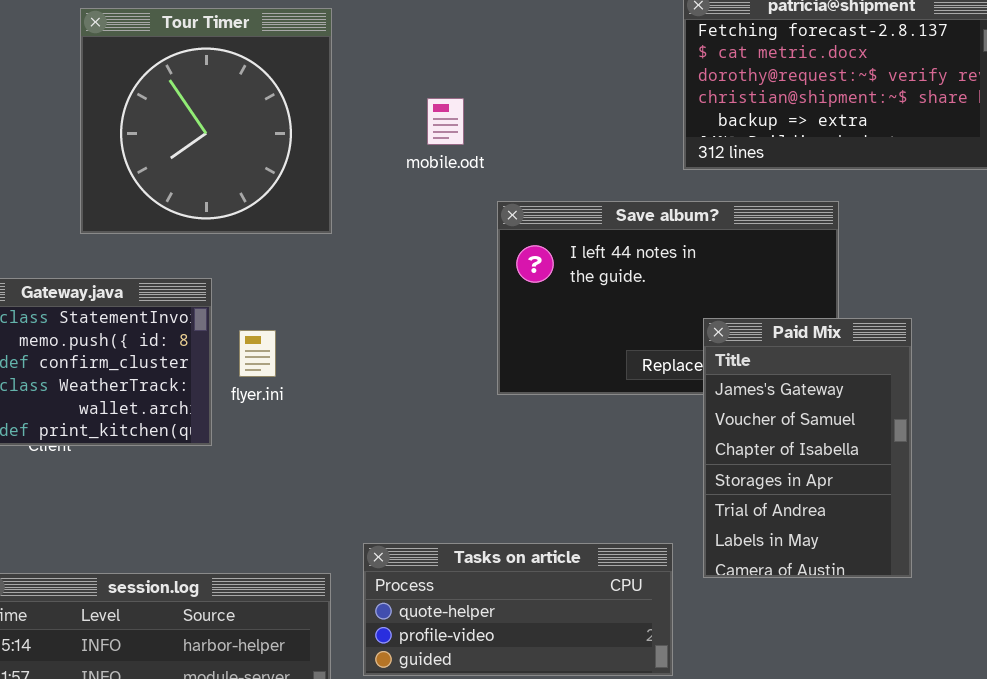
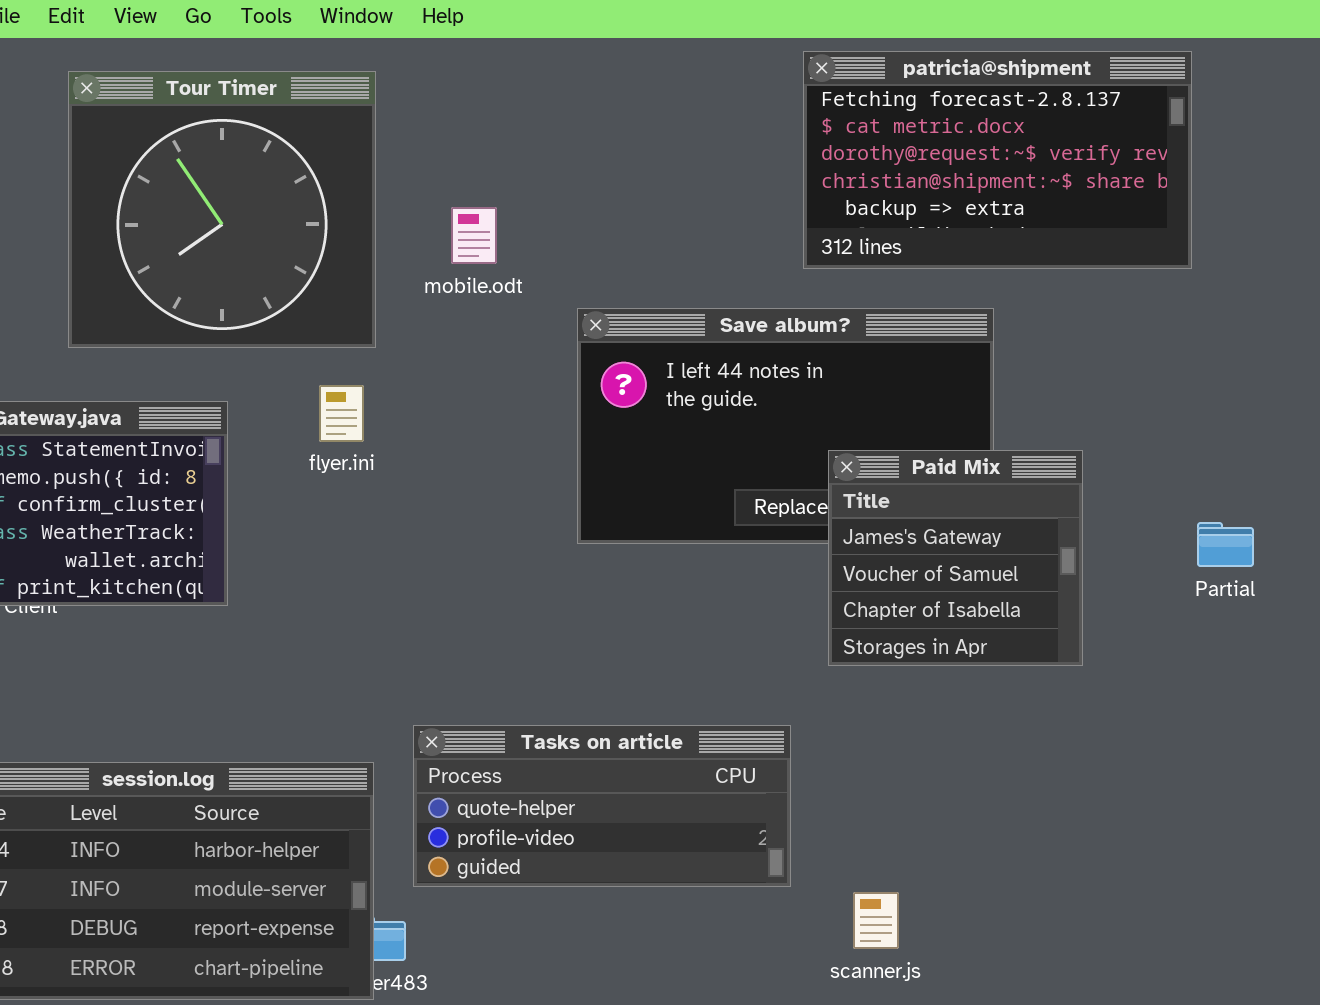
mobile.odt: [427,98,464,145] -> [451,207,497,264], moved
Paid Mix: [703,318,912,578] -> [828,450,1083,666], resized
flyer.ini: [239,330,276,377] -> [319,385,364,442], moved

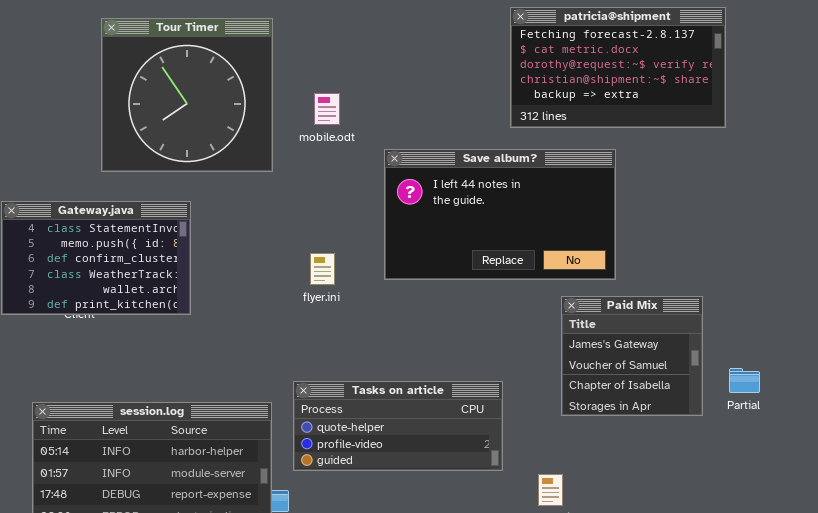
flyer.ini: [319,385,364,442] -> [310,253,335,285], moved
Paid Mix: [828,450,1083,666] -> [561,296,703,416], moved
Partial: [1197,522,1254,567] -> [729,368,760,393], moved

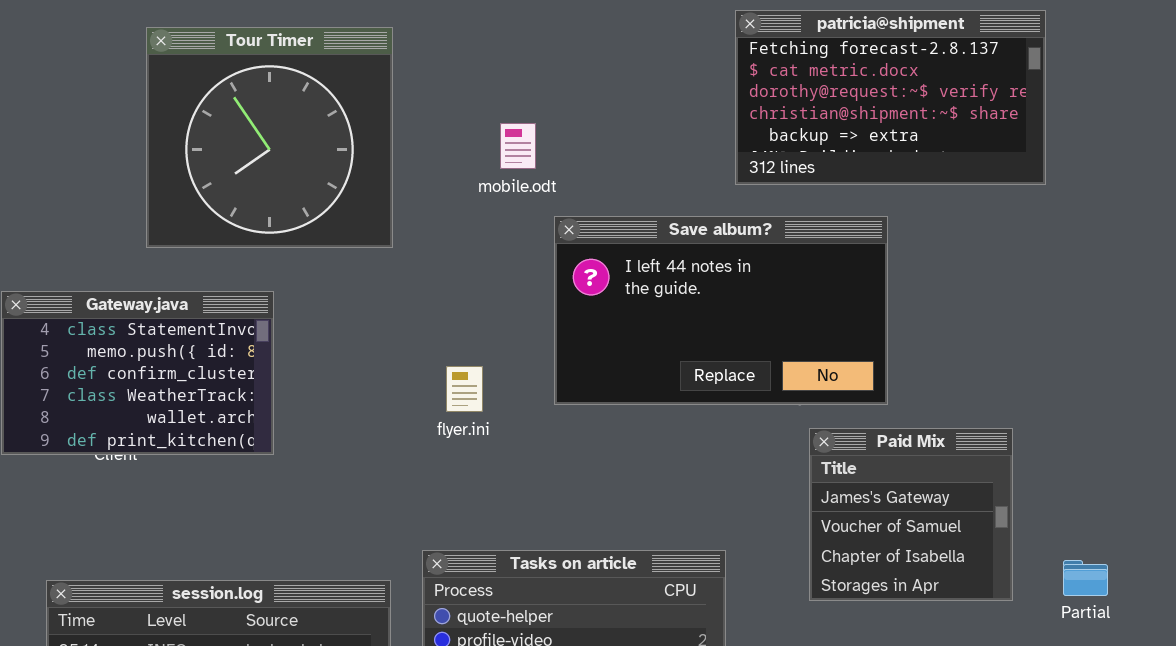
mobile.odt: [314,93,340,125] -> [500,123,536,169], moved
Partial: [729,368,760,393] -> [1063,560,1108,596], moved

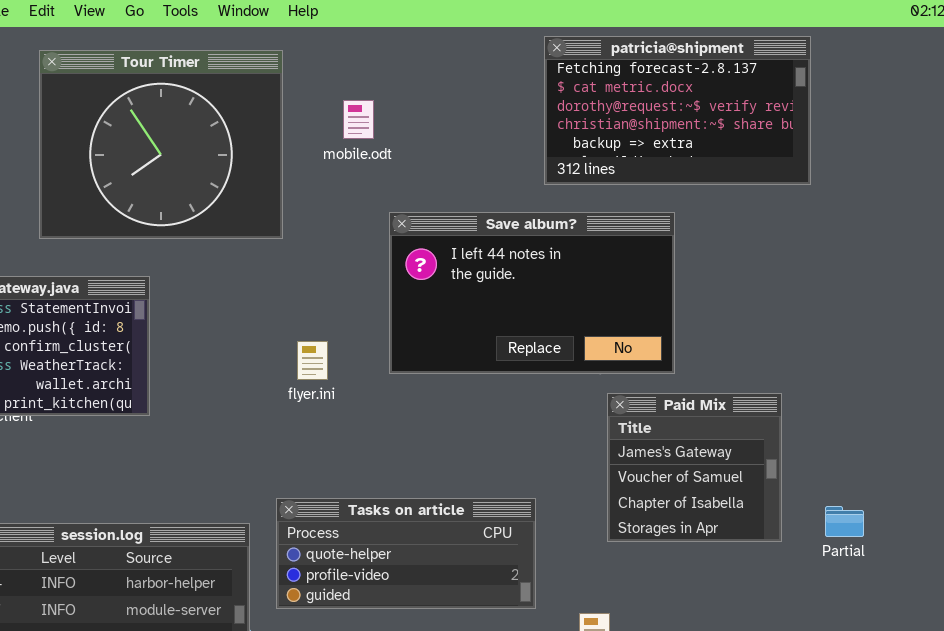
Tour Timer: [146,27,393,248] -> [39,50,283,239], resized
mobile.odt: [500,123,536,169] -> [343,100,374,139], moved

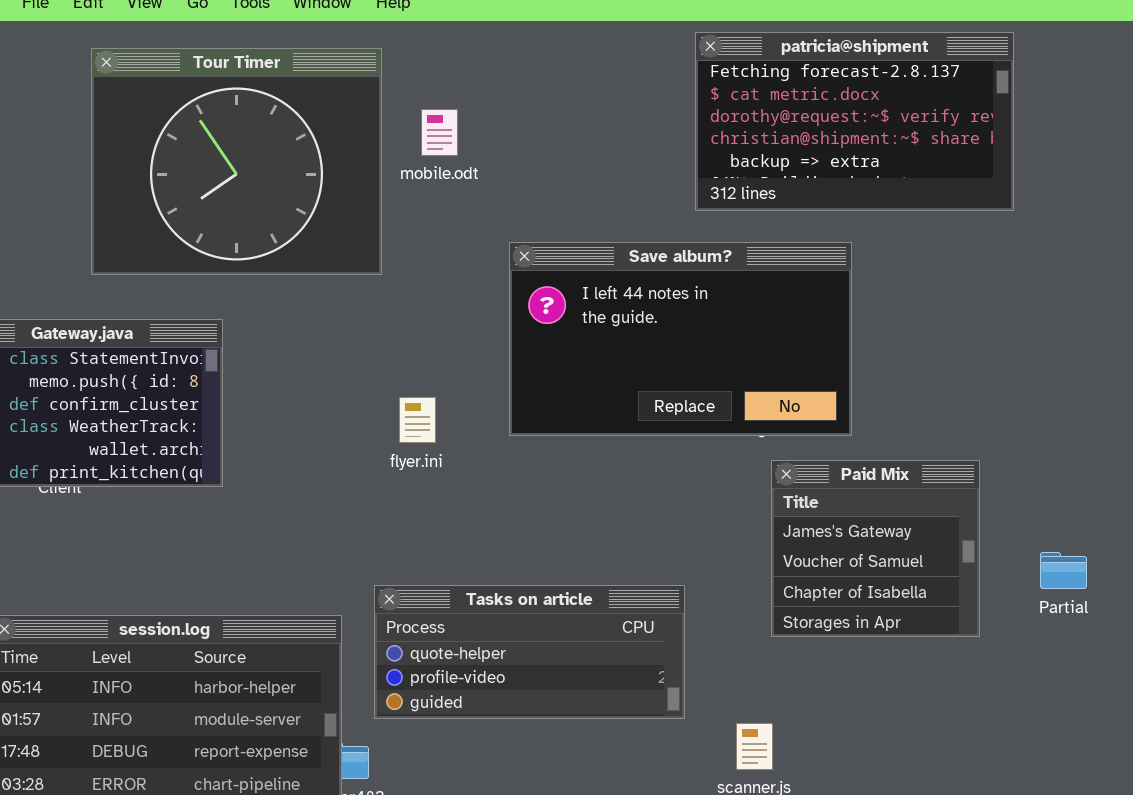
mobile.odt: [343,100,374,139] -> [421,109,458,156], moved
Partial: [825,506,864,537] -> [1040,552,1087,589], moved

